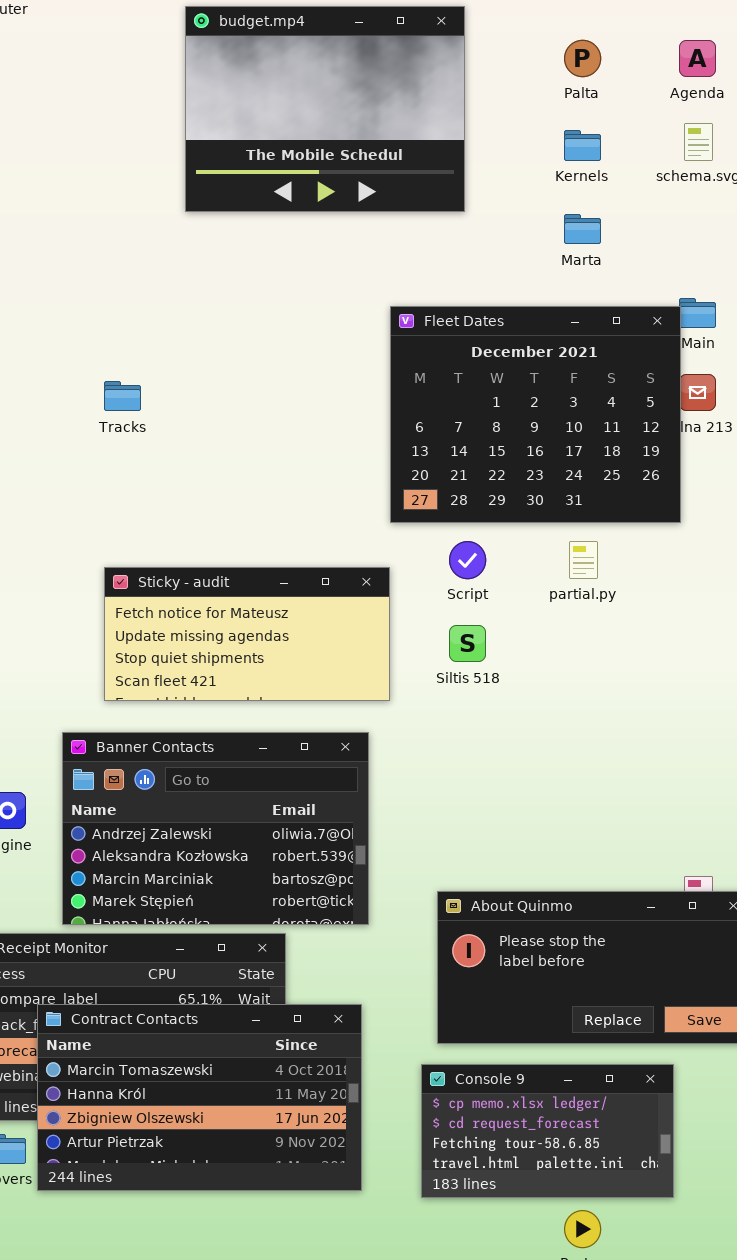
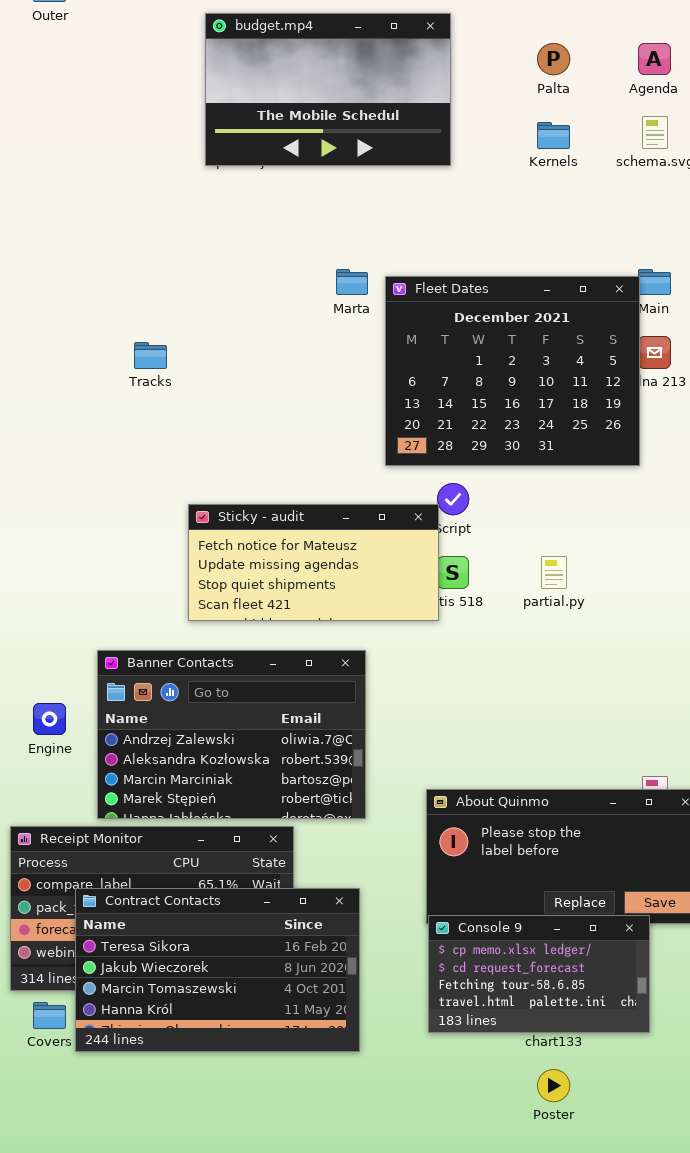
budget.mp4: [185,6,465,212] -> [205,13,451,166], resized
Marta: [564,214,601,244] -> [336,269,368,295], moved
partial.py: [569,541,598,579] -> [541,556,567,589], moved
Sticky - audit: [104,567,390,701] -> [188,504,439,621], moved
Contract Contacts: [37,1004,362,1191] -> [75,888,360,1052], scrolled up 2 rows
Console 9: [421,1064,674,1198] -> [428,915,650,1033], moved

